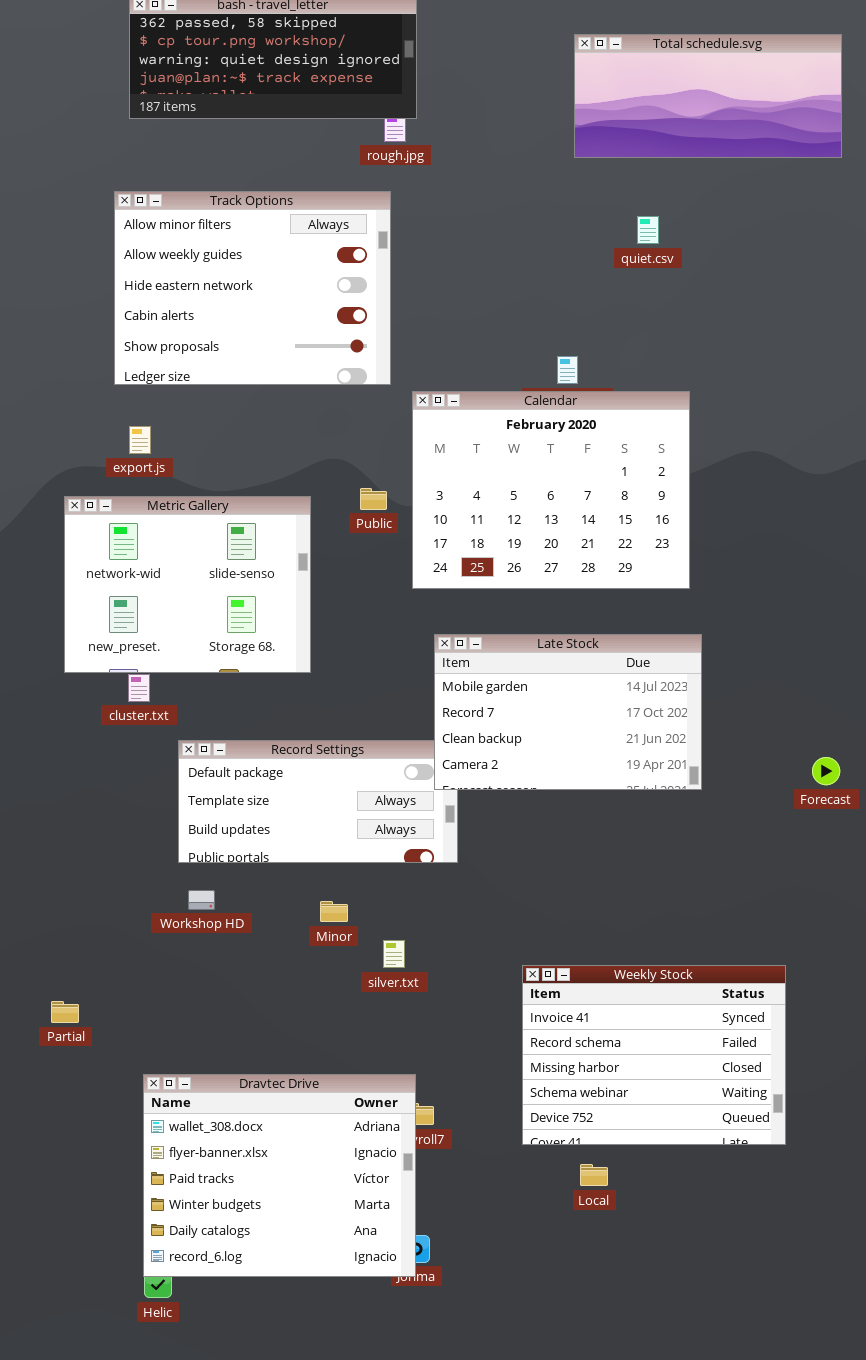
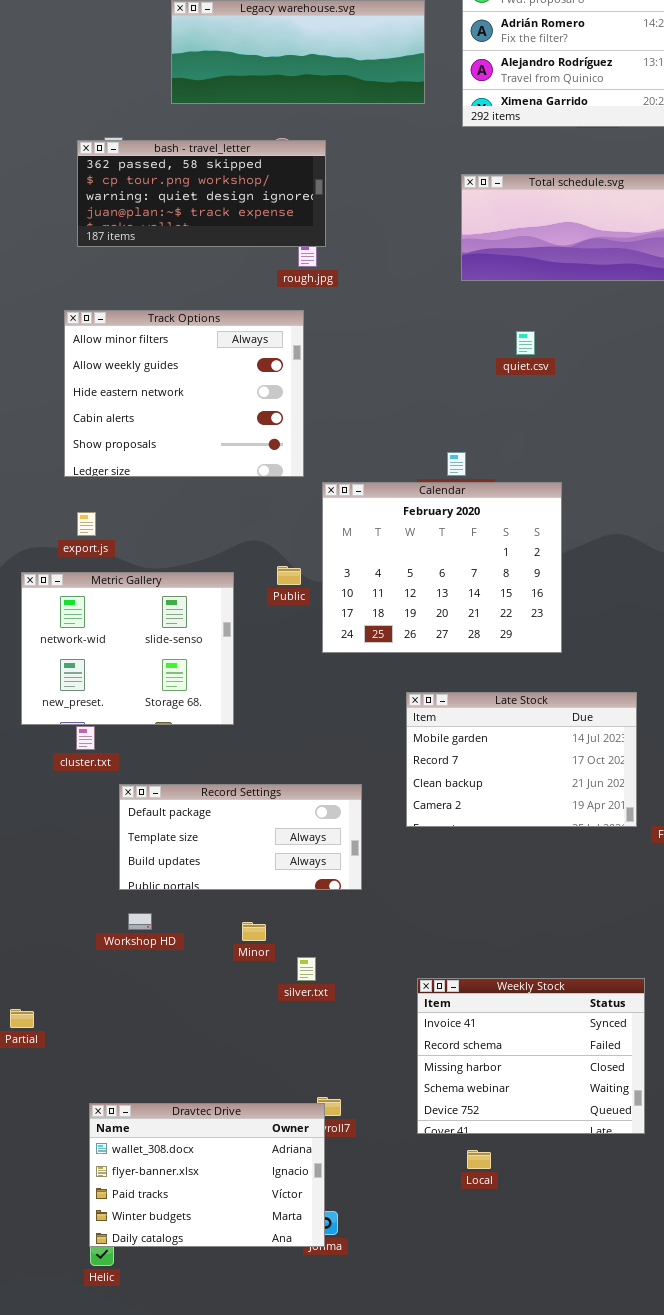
Late Stock: [434,634,702,790] -> [406,692,637,827], moved
Dravtec Drive: [143,1074,416,1277] -> [89,1103,325,1247], resized

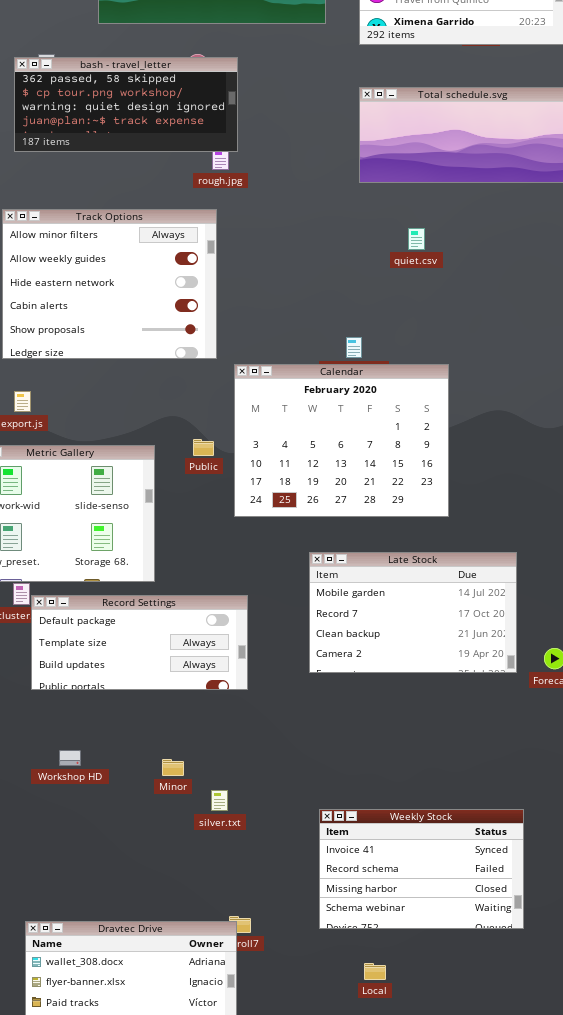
Record Settings: [119,784,362,890] -> [31,595,248,690], moved
Weekly Stock: [417,978,645,1134] -> [319,809,524,929], resized

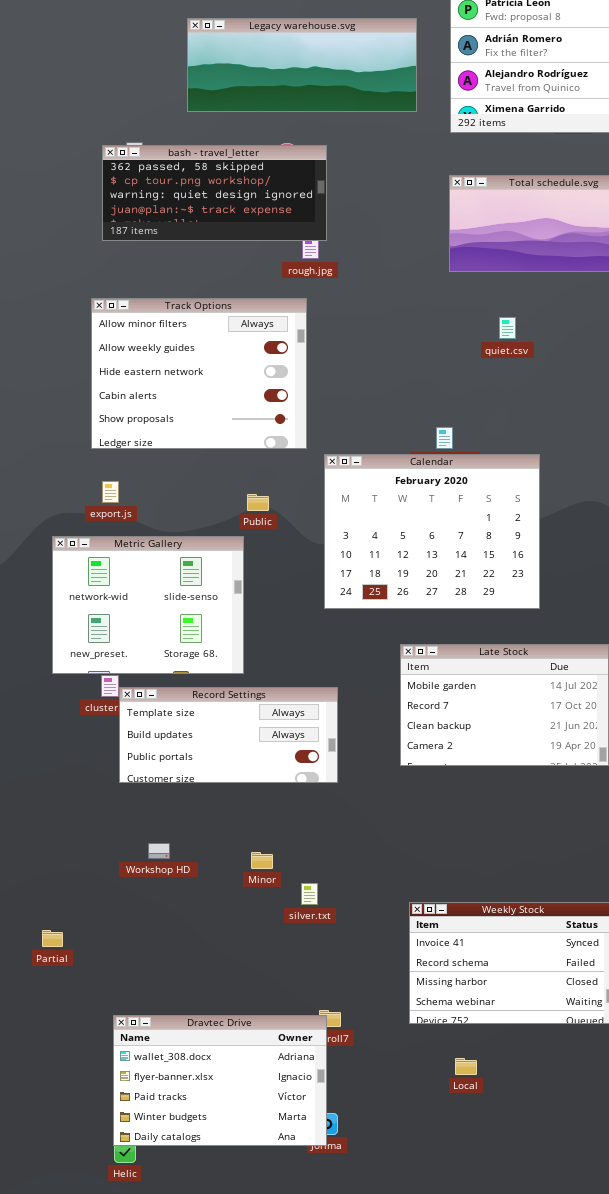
Public: [193,439,214,456] -> [247,494,269,511], moved
Record Settings: [31,595,248,690] -> [119,687,338,783], scrolled down 1 row

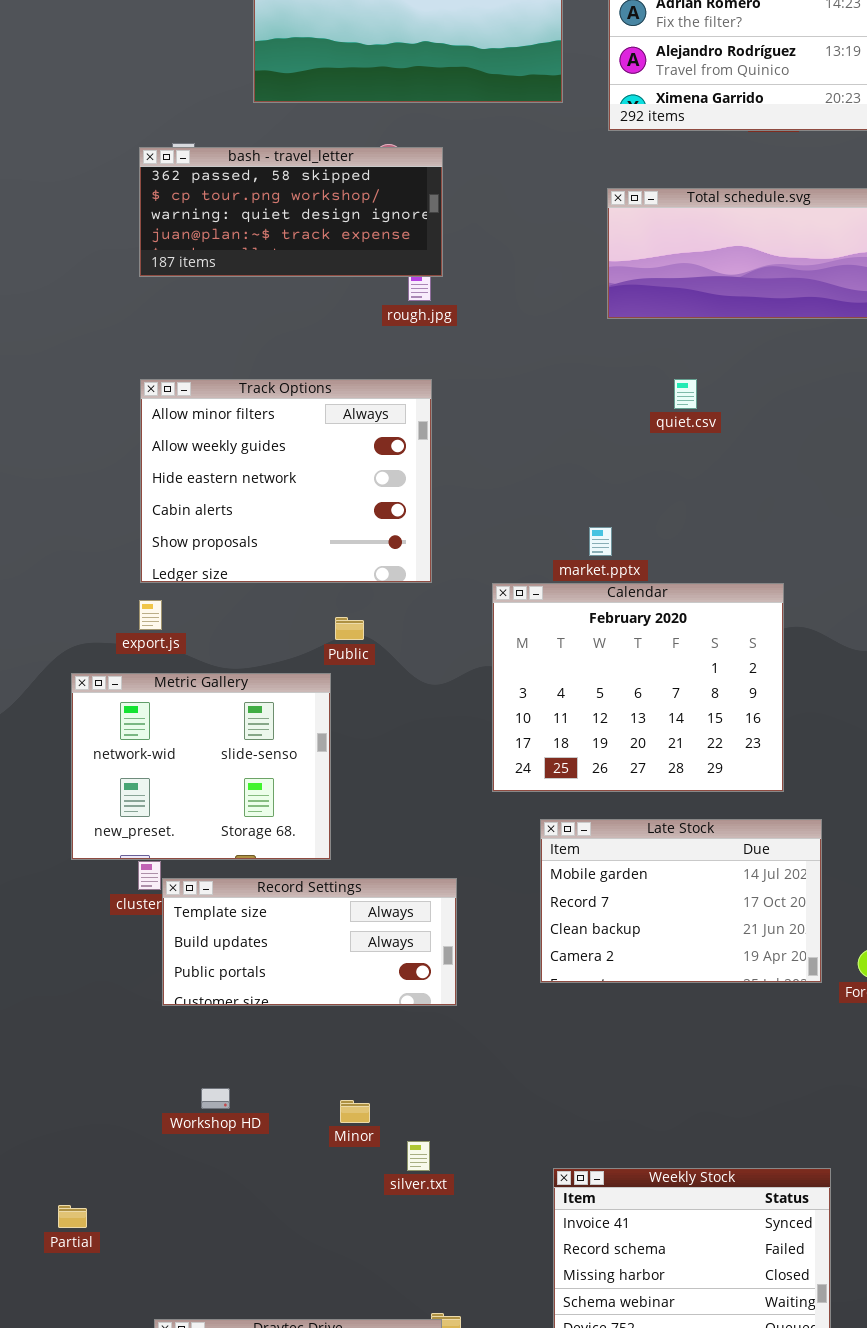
Track Options: [91,298,307,449] -> [140,379,432,583], moved
Calendar: [324,454,540,609] -> [492,583,784,792], moved

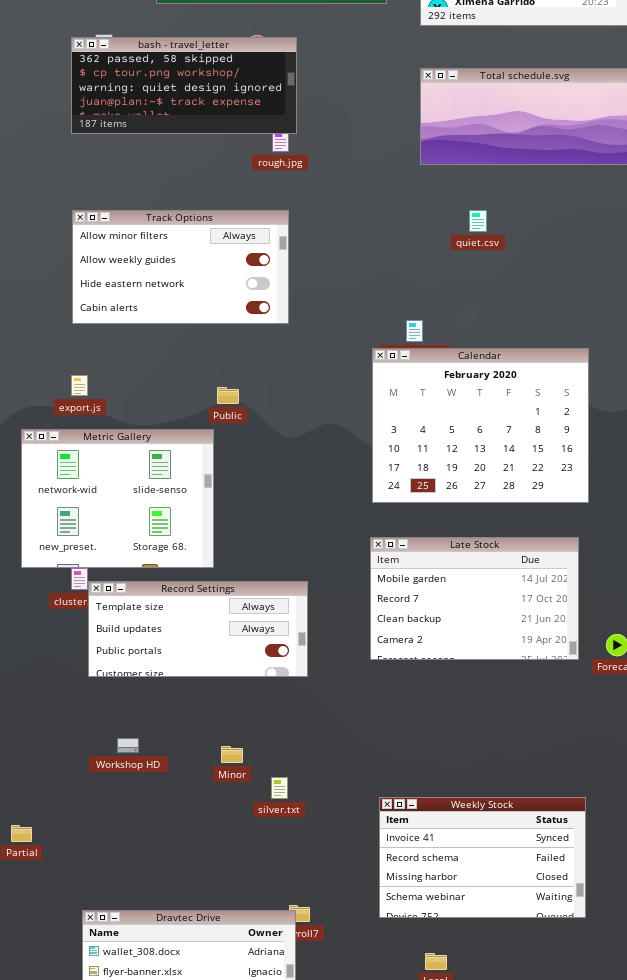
Track Options: [140,379,432,583] -> [72,210,289,324], resized
Calendar: [492,583,784,792] -> [372,348,589,503], moved

